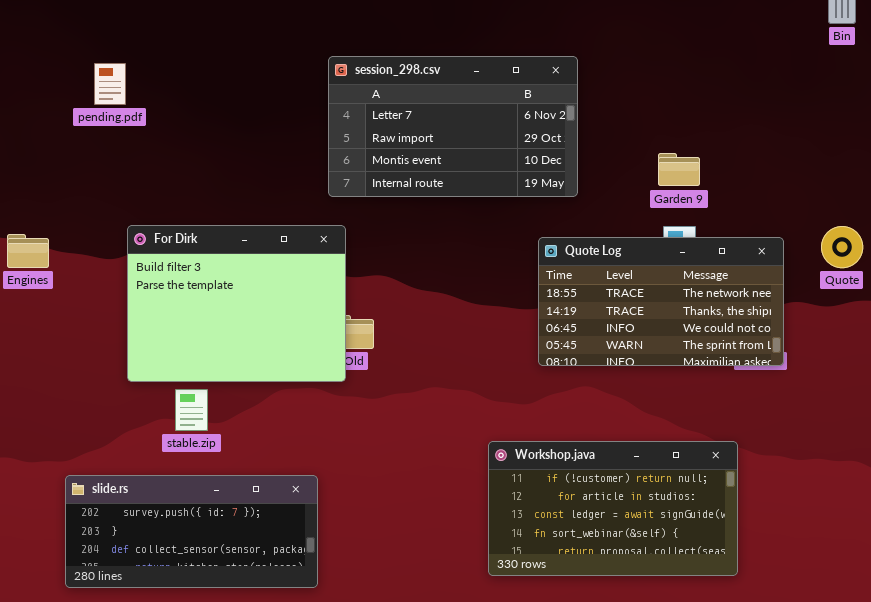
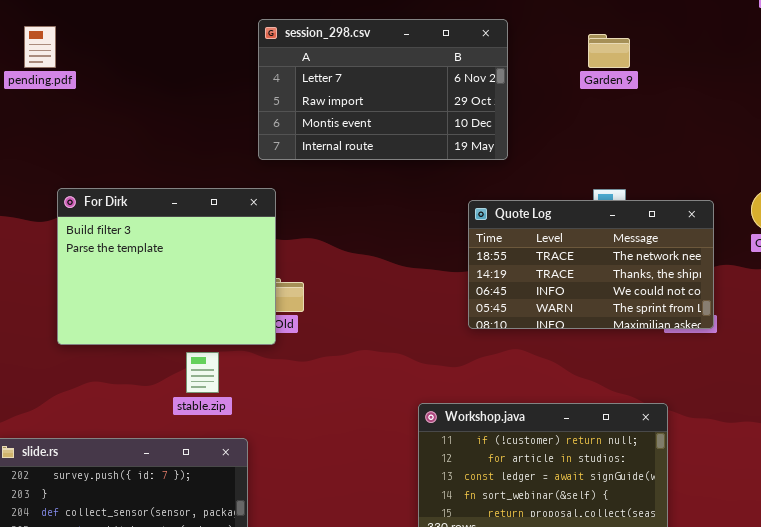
Garden 9: [658,153,700,186] -> [588,34,630,68], moved
stable.zip: [175,389,208,431] -> [186,352,219,393], moved

